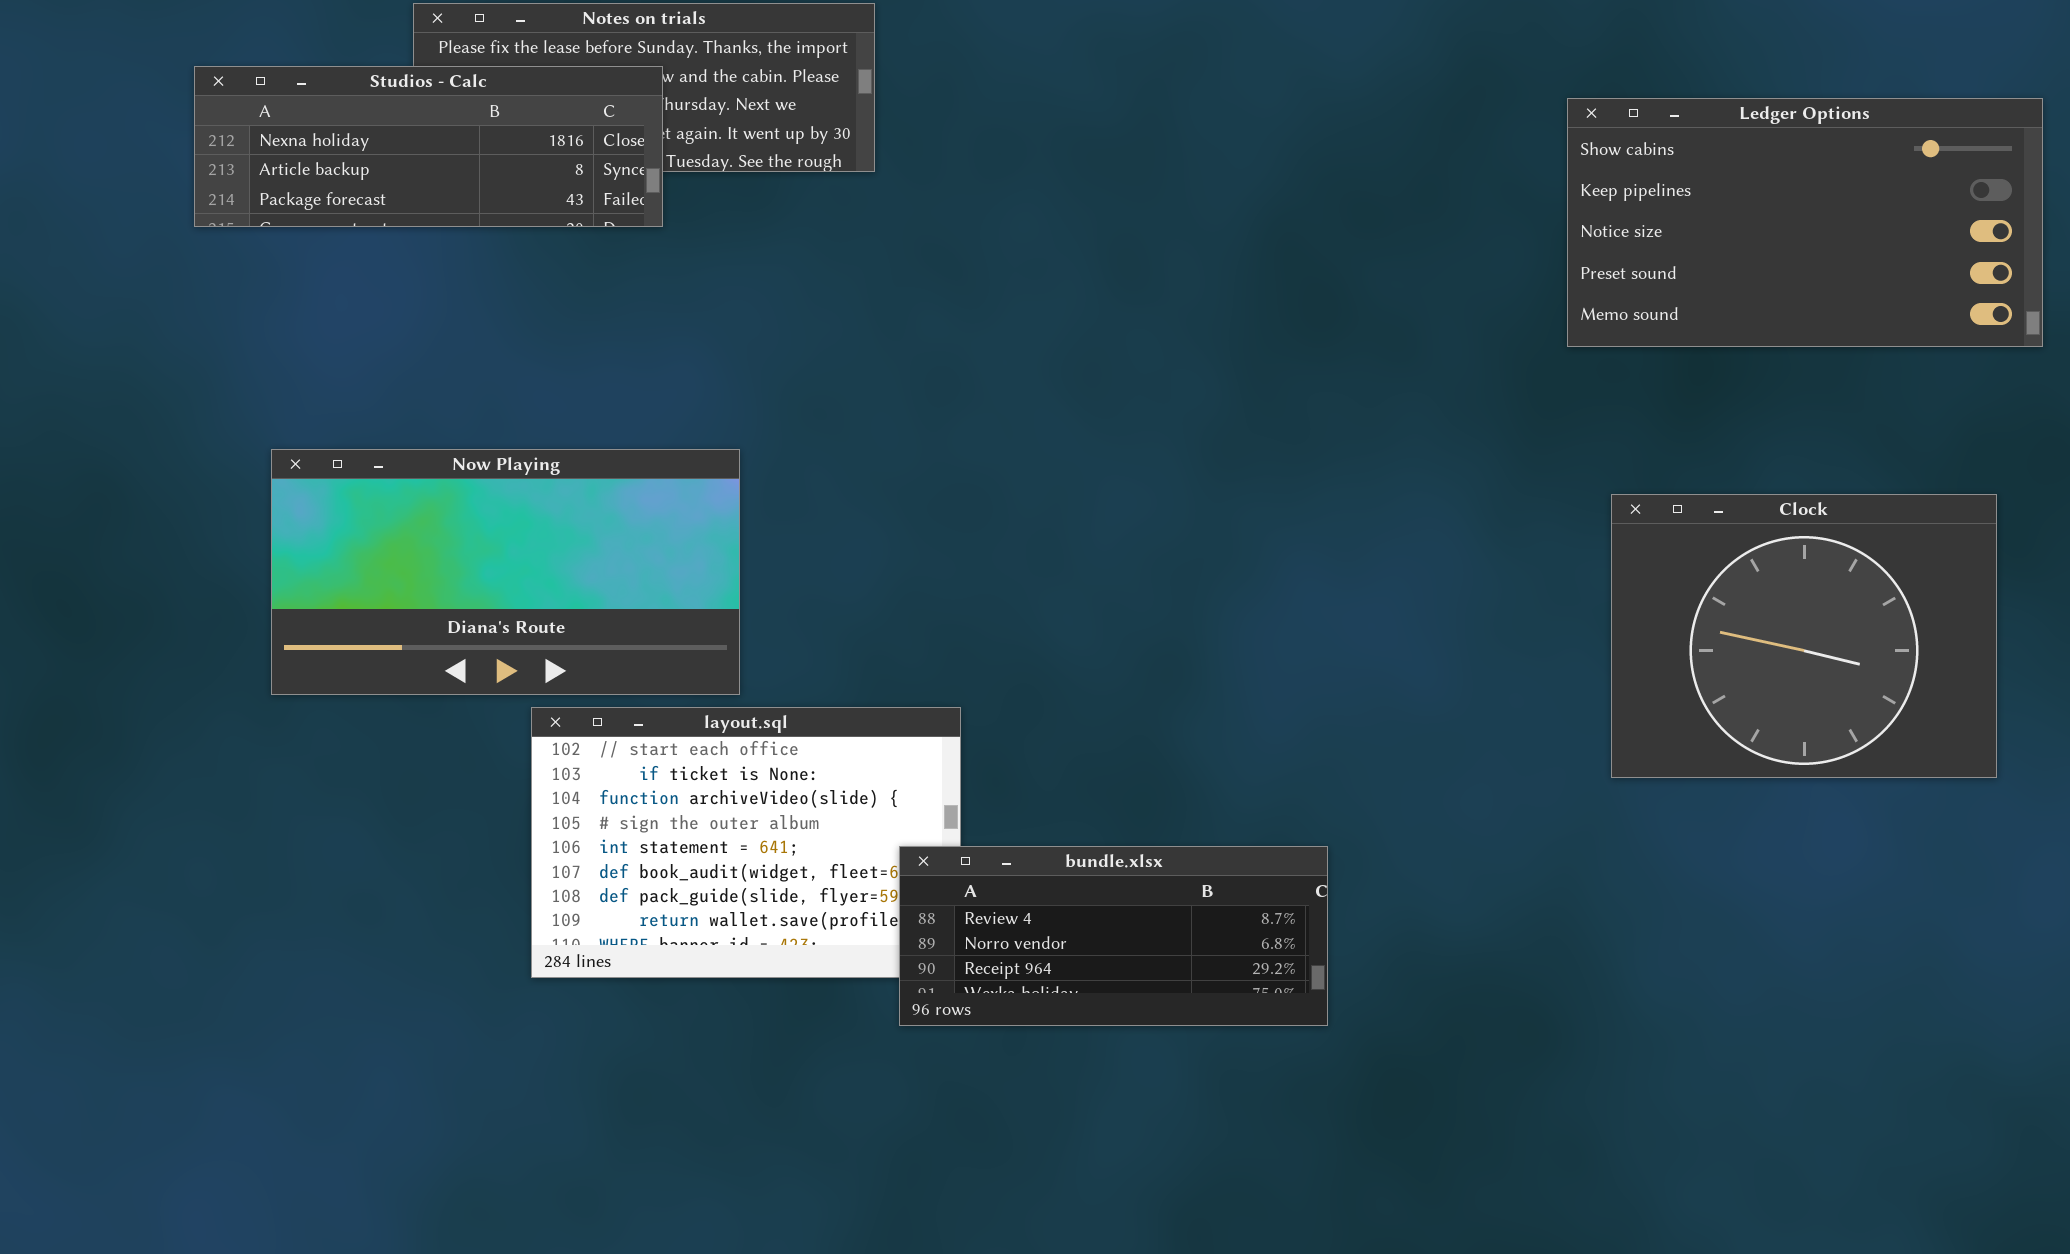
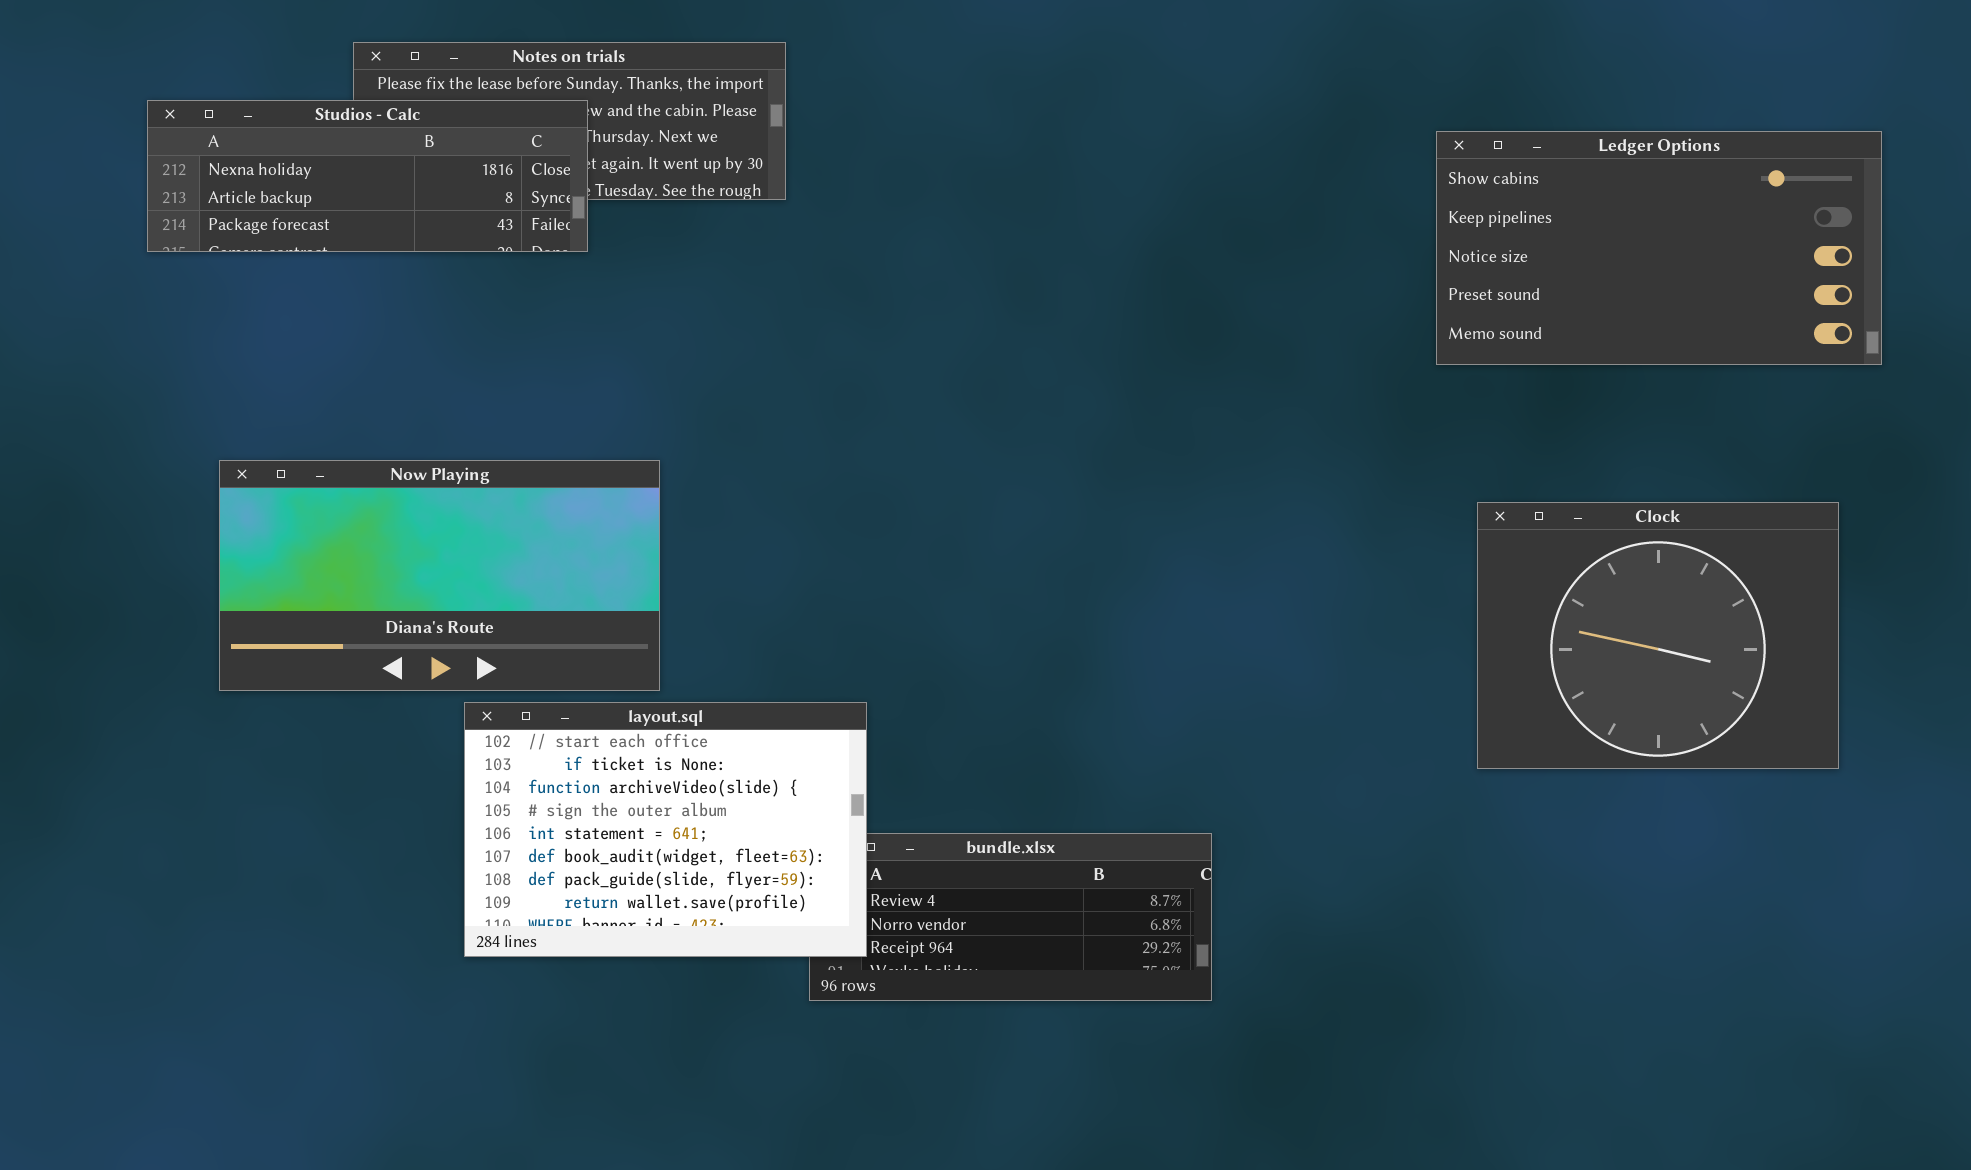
layout.sql: [531,707,961,978] -> [464,702,867,957], raised

